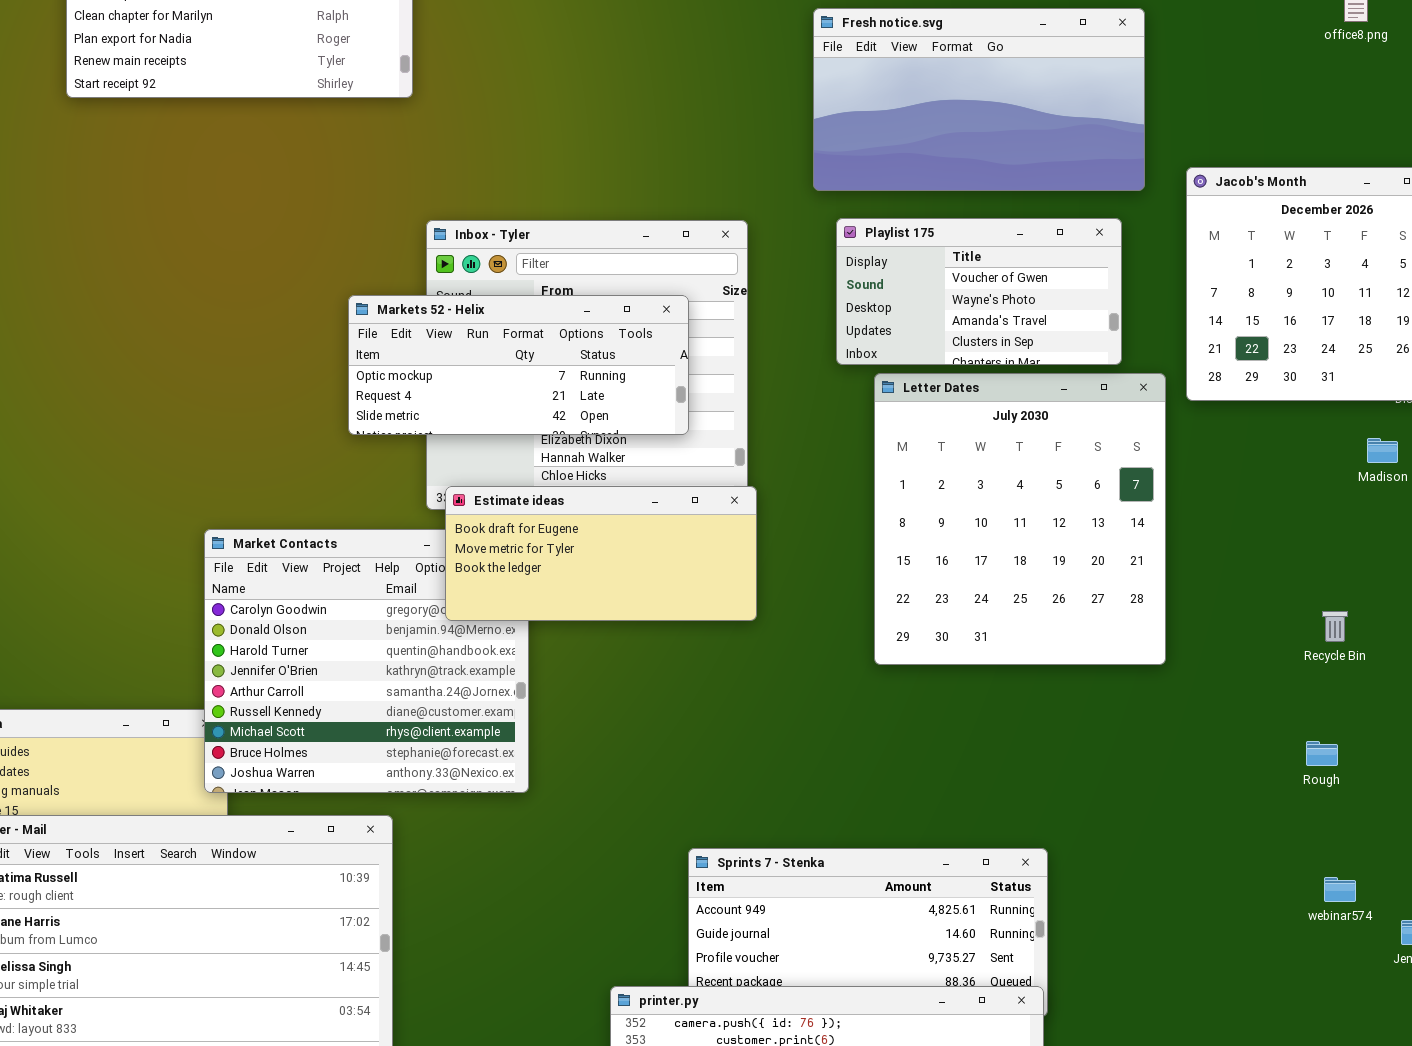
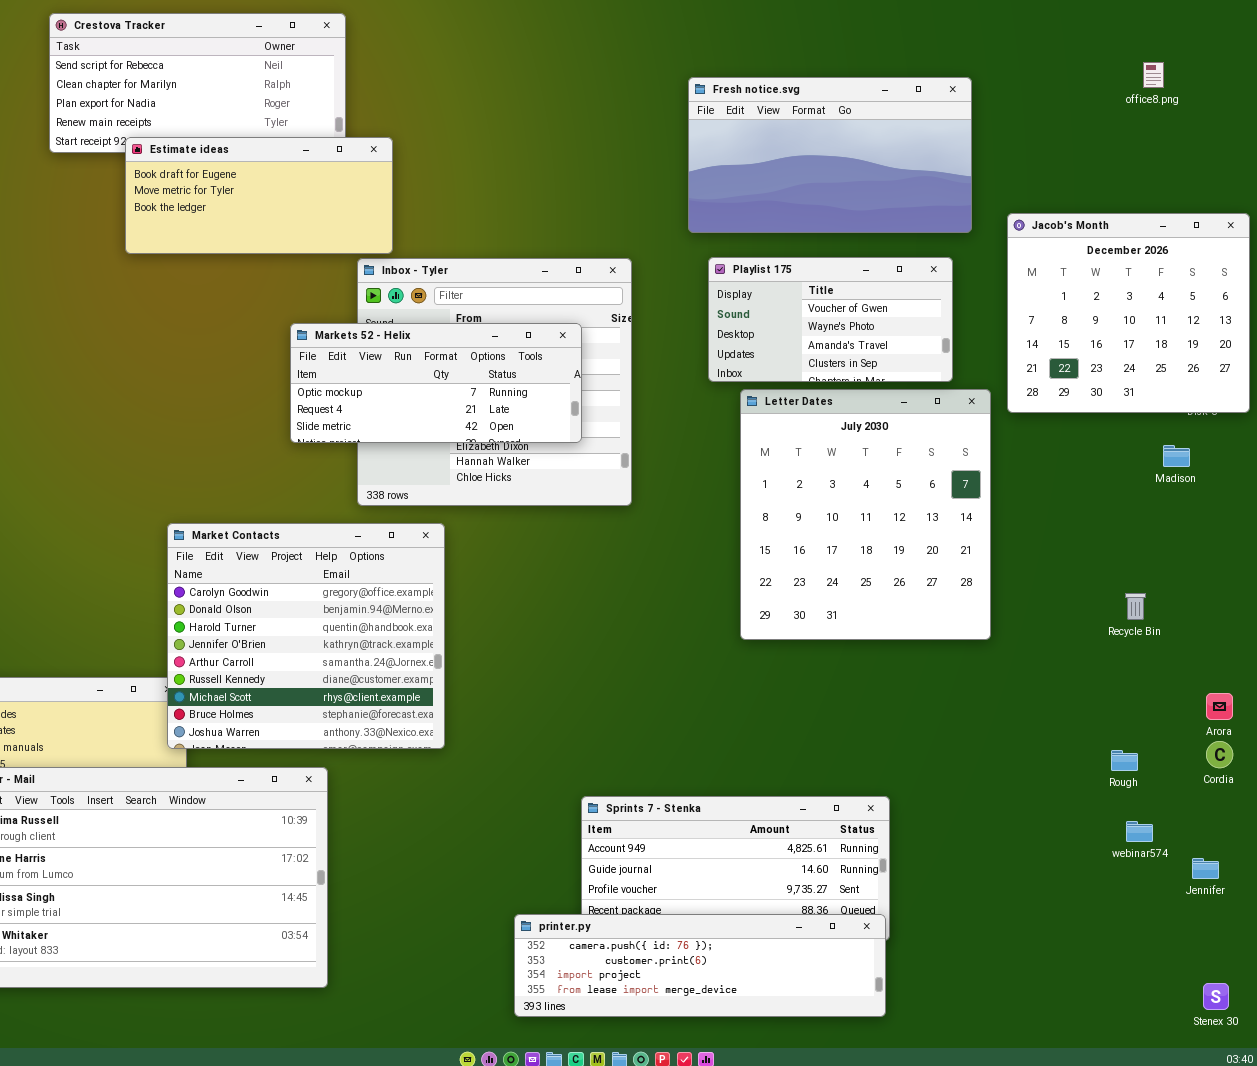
Estimate ideas: [445,486,757,621] -> [125,137,393,254], moved
Rough: [1306,741,1338,766] -> [1111,750,1138,771], moved

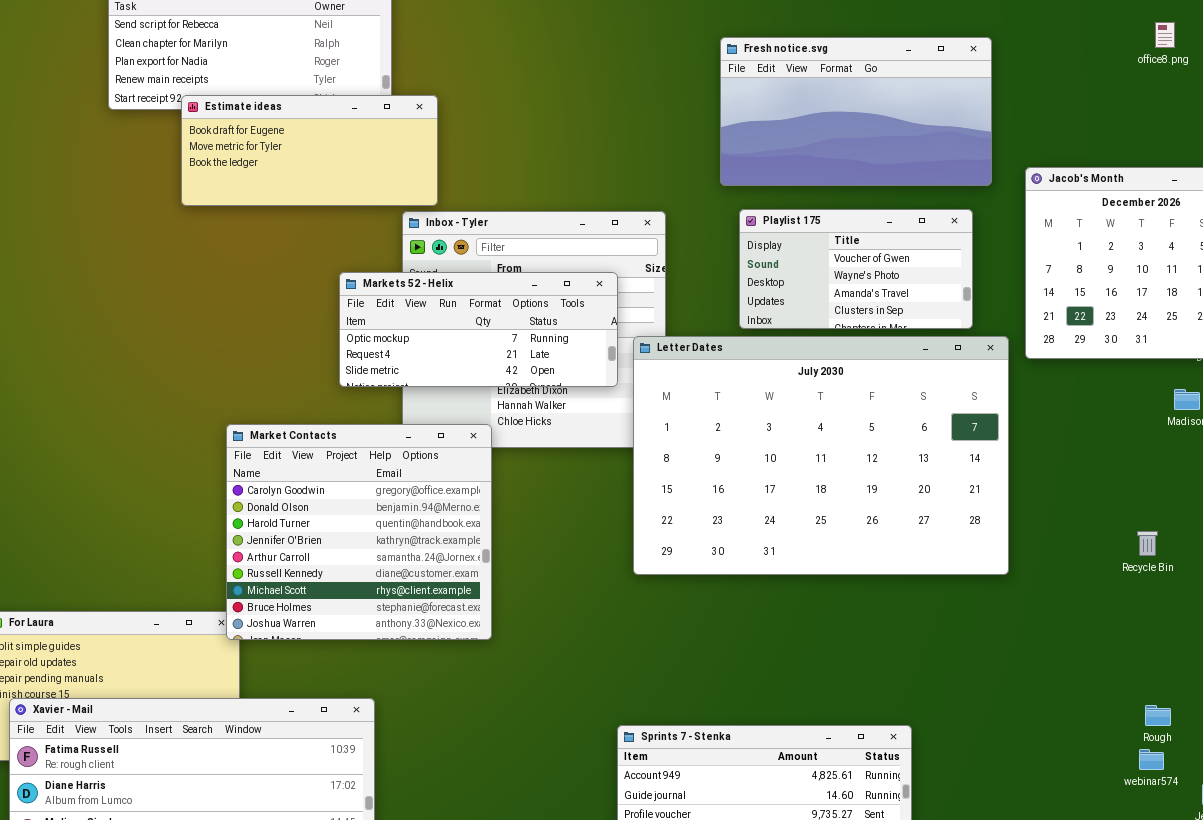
Letter Dates: [740,389,991,640] -> [633,336,1009,575], resized
Market Contacts: [167,523,445,749] -> [226,424,492,640], moved
Rough: [1111,750,1138,771] -> [1145,705,1171,726], moved

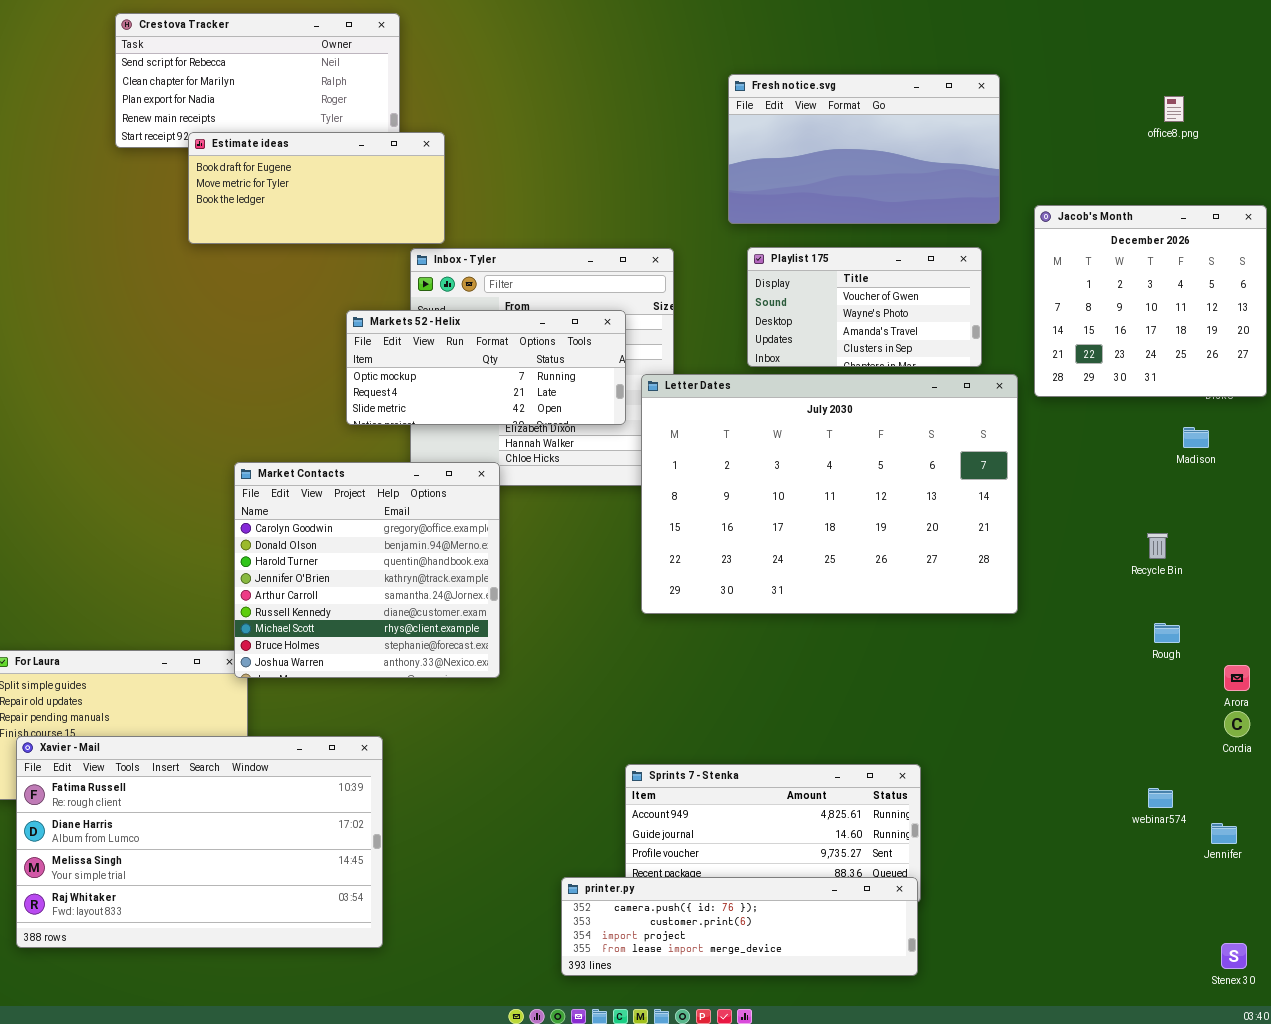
office8.png: [1155,22,1175,48] -> [1164,96,1184,122], moved
Recycle Bin: [1137,531,1158,556] -> [1147,533,1168,559], moved
Rough: [1145,705,1171,726] -> [1154,623,1180,643], moved

